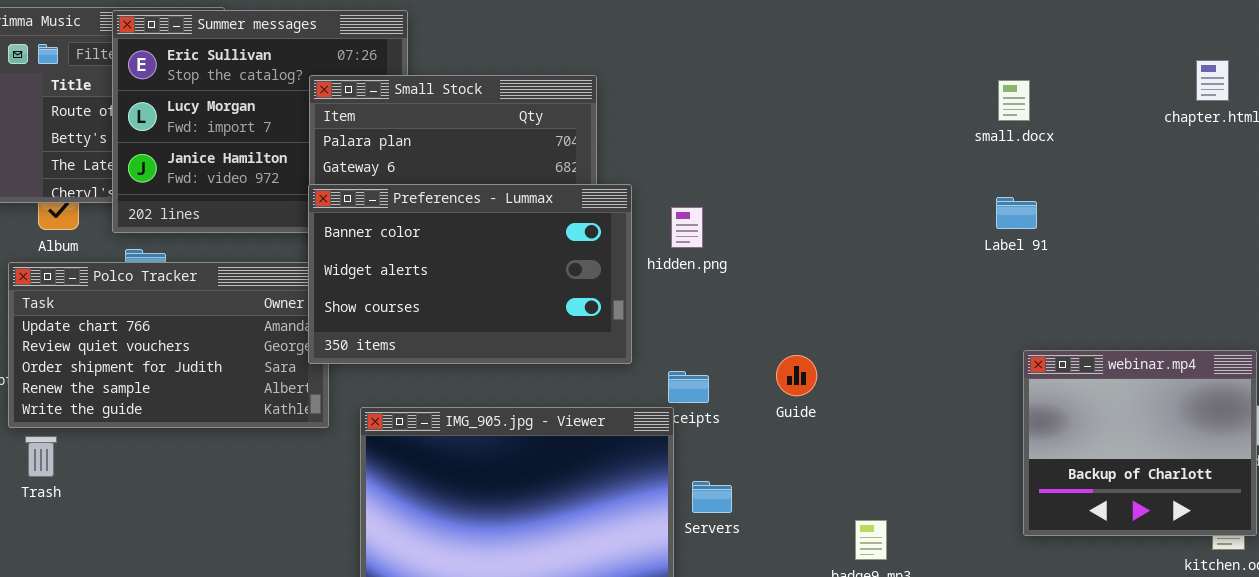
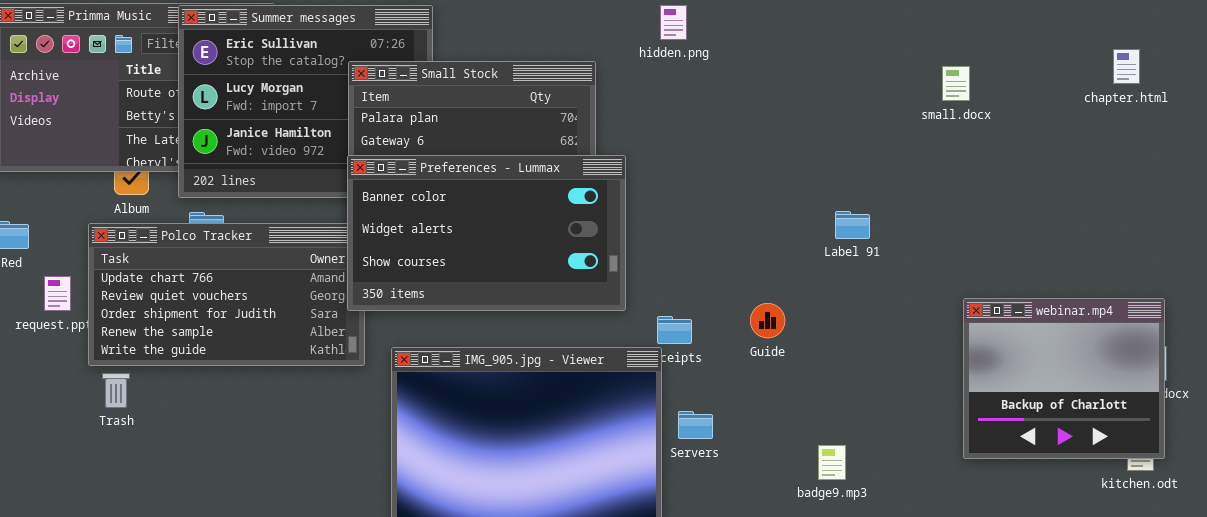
Label 91: [996,197,1037,229] -> [835,211,870,239], moved
hidden.png: [671,207,703,248] -> [660,5,687,40], moved

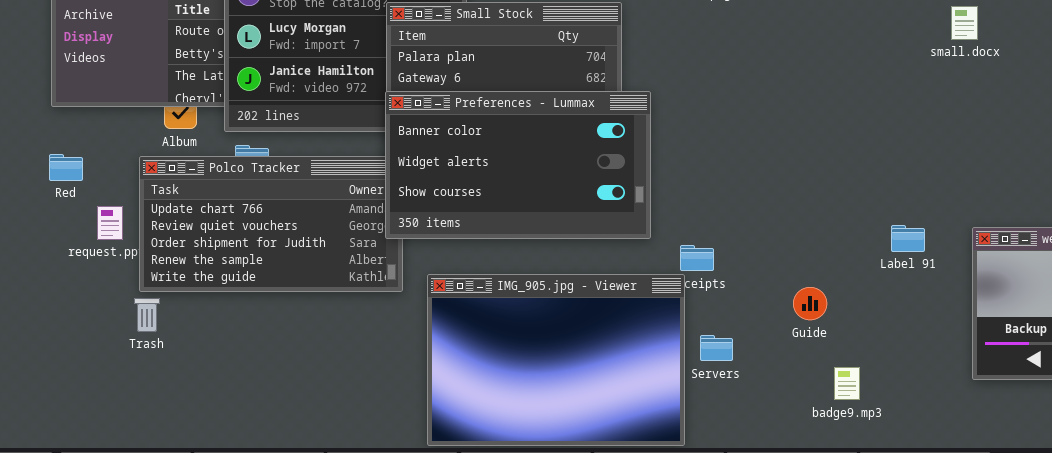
Label 91: [835,211,870,239] -> [891,225,925,252], moved
Guide: [750,303,785,338] -> [793,287,827,320], moved
Trash: [102,373,130,408] -> [134,298,160,332], moved

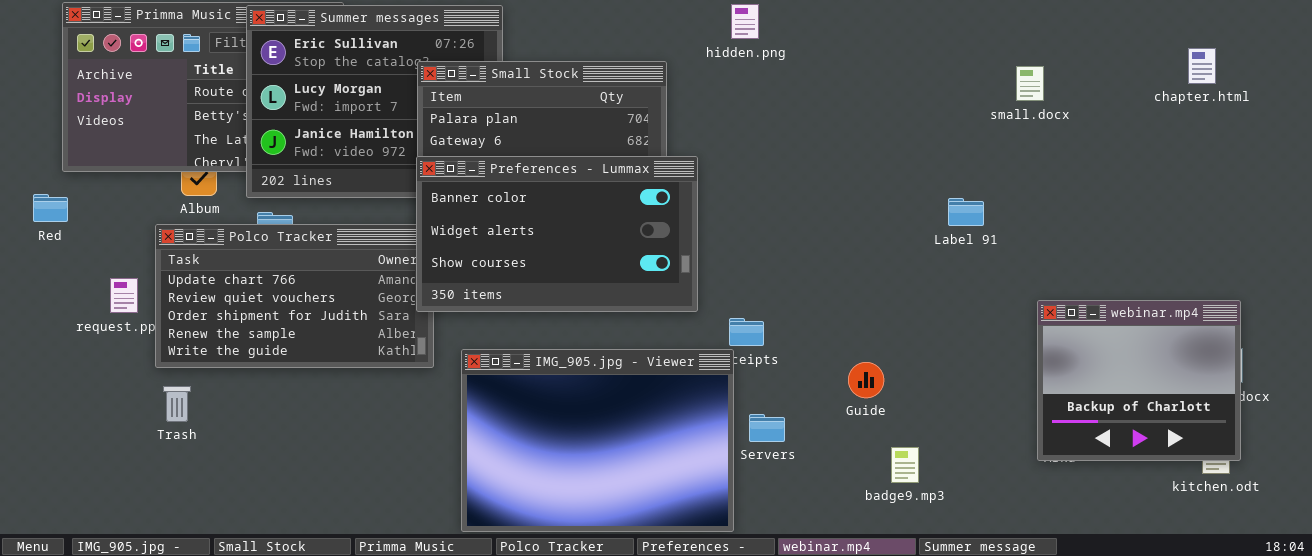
Red: [49,154,83,181] -> [33,194,68,222], moved
Label 91: [891,225,925,252] -> [948,198,984,226], moved
Trash: [134,298,160,332] -> [163,386,191,422], moved

